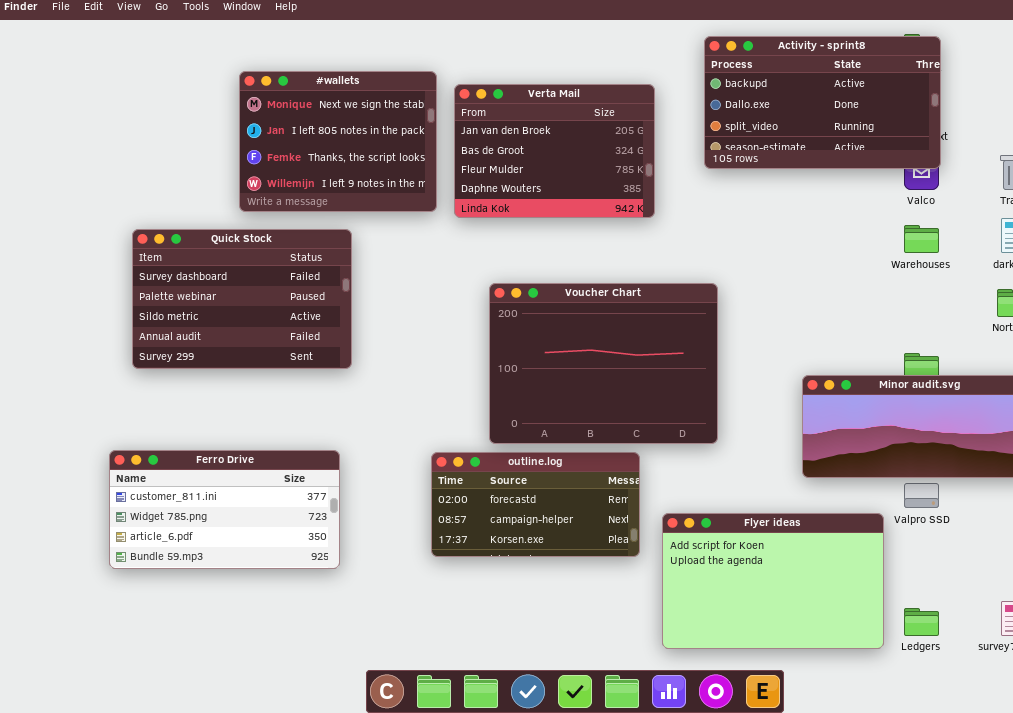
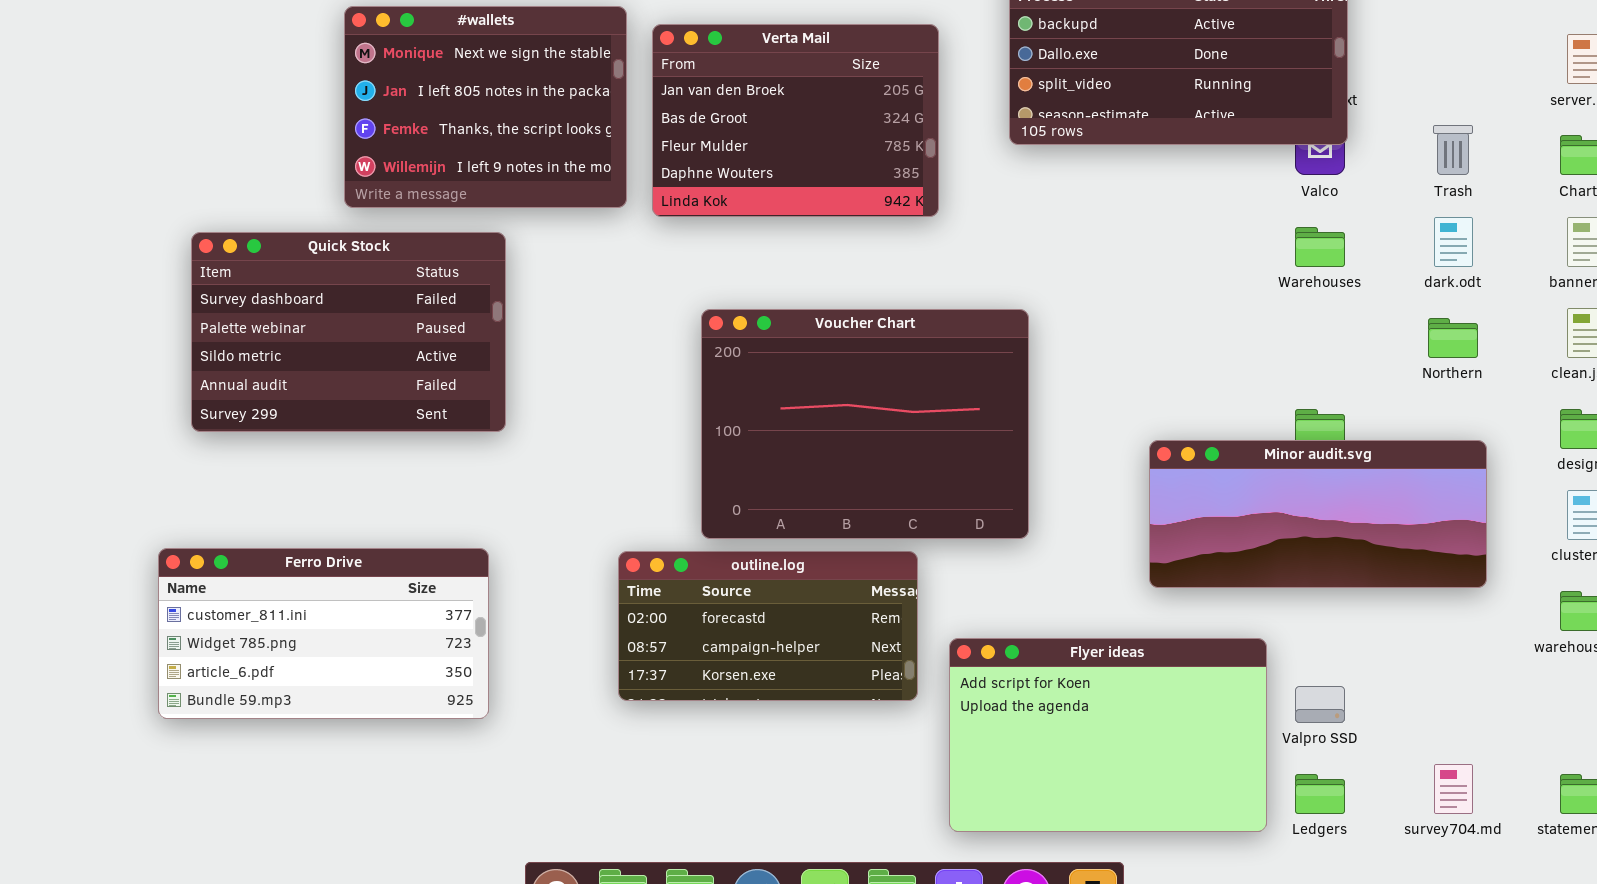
Valpro SSD: [904,483,939,508] -> [1295,686,1345,723], moved

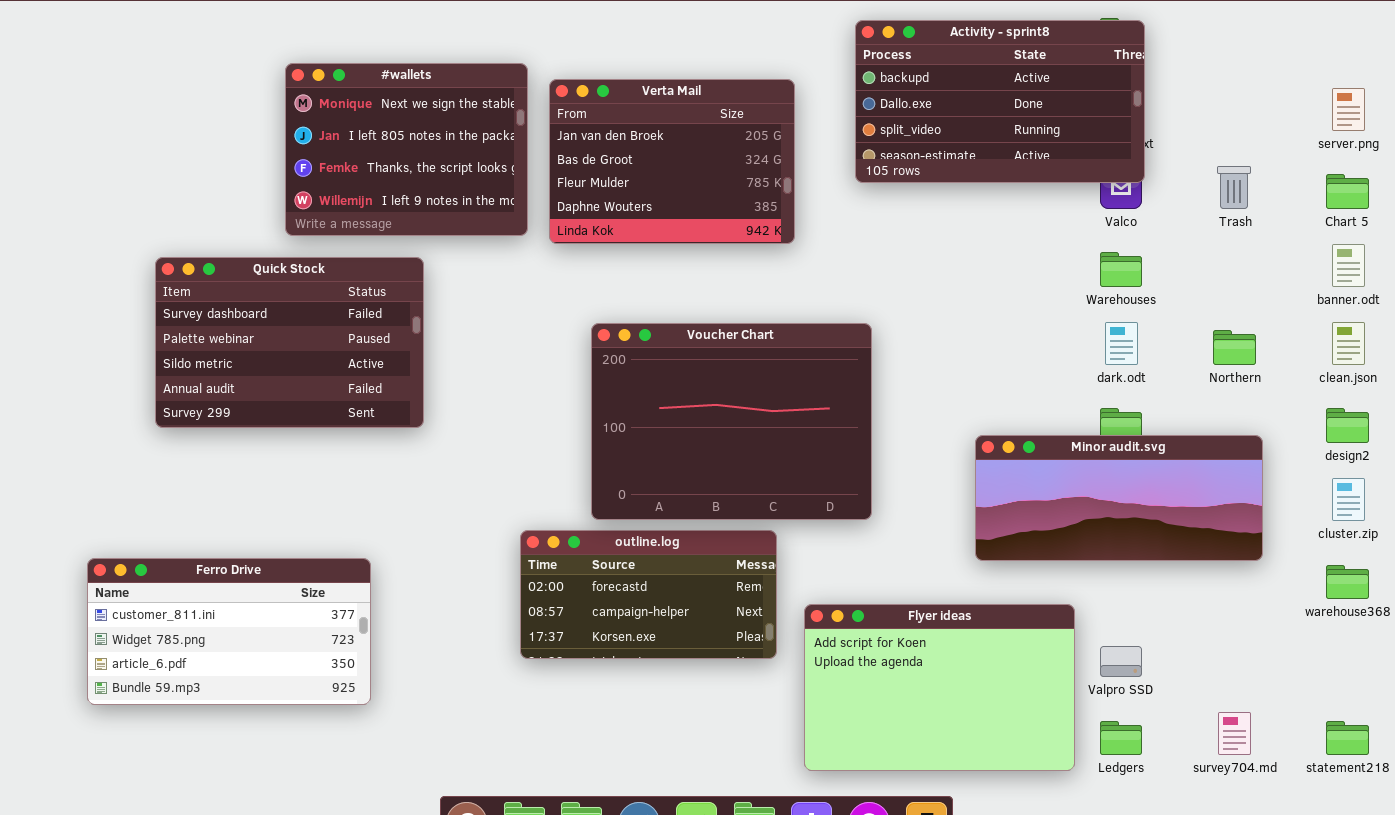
dark.odt: [1434,217,1473,267] -> [1105,322,1138,365], moved
Ferro Drive: [158,548,489,719] -> [87,558,371,705], moved

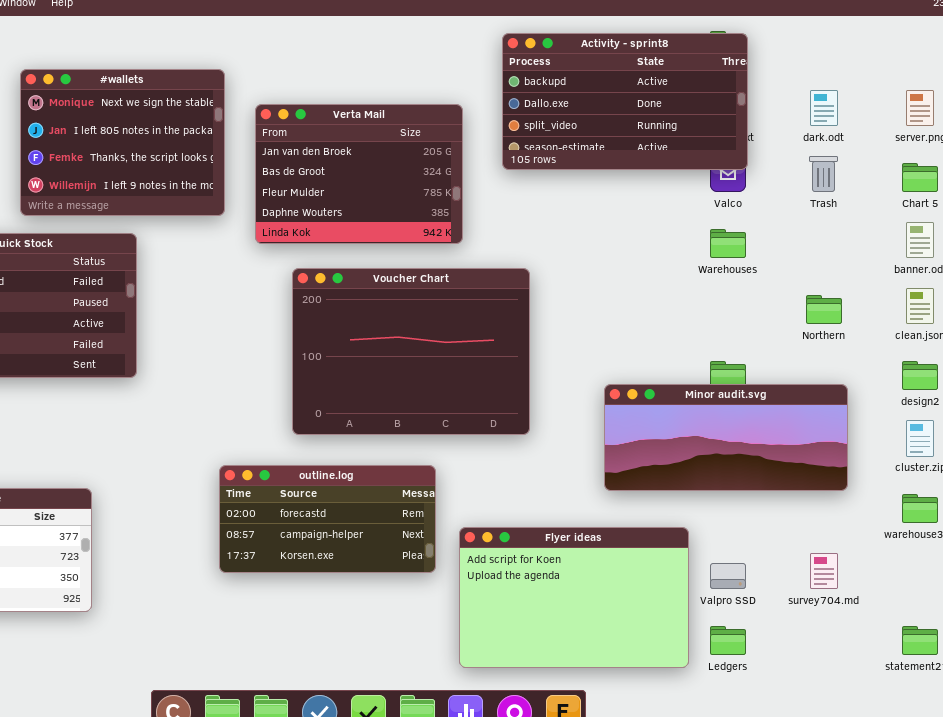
Verta Mail: [549,79,795,244] -> [255,104,463,244], moved
dark.odt: [1105,322,1138,365] -> [810,90,838,126], moved
Voucher Chart: [591,323,872,520] -> [292,268,530,435], moved
survey704.md: [1218,712,1251,755] -> [810,553,838,589], moved

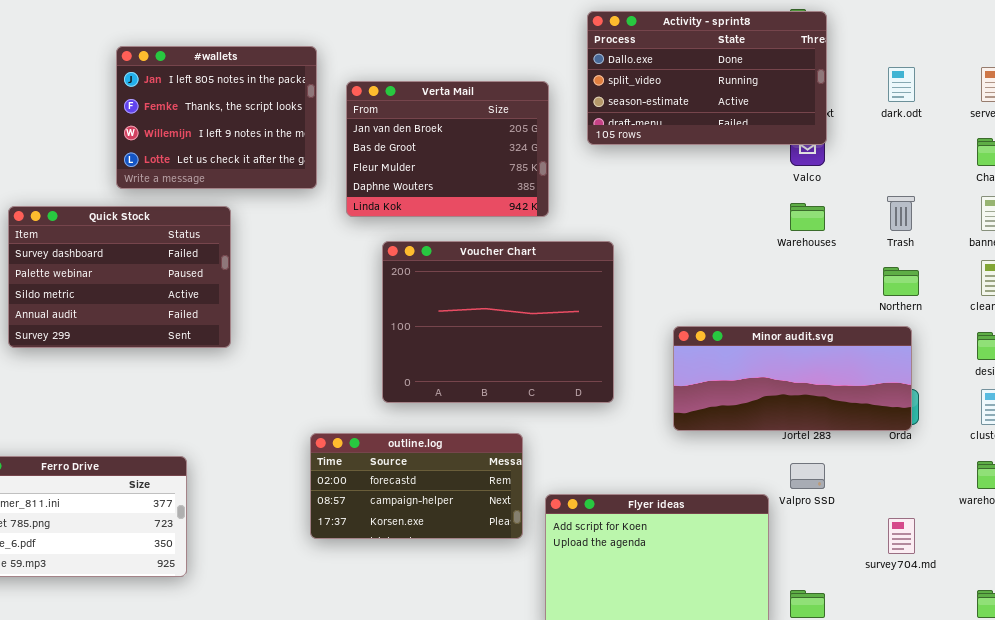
Activity - sprint8: [502,33,748,170] -> [587,11,827,145], scrolled down 1 row
#wallets: [20,69,225,216] -> [116,46,317,189], scrolled down 1 row
Trash: [809,156,838,192] -> [887,196,915,231], moved
Minor audit.svg: [604,384,848,491] -> [673,326,912,431], moved
Valpro SSD: [710,563,746,589] -> [790,463,825,489], moved

